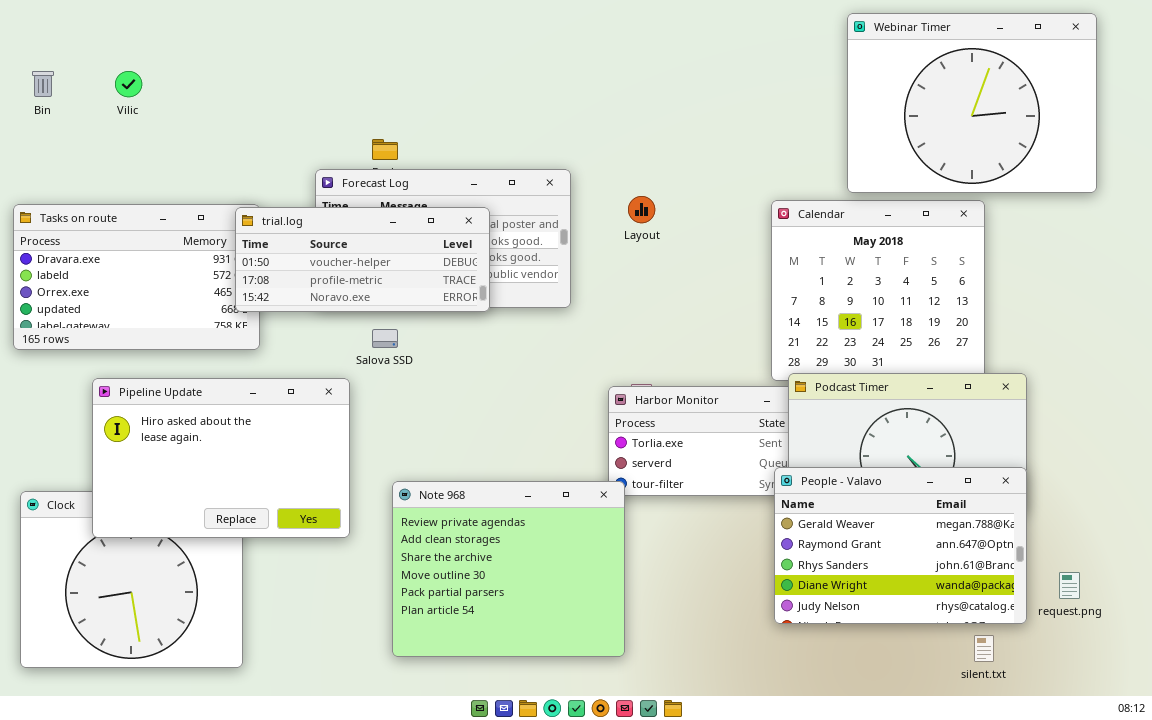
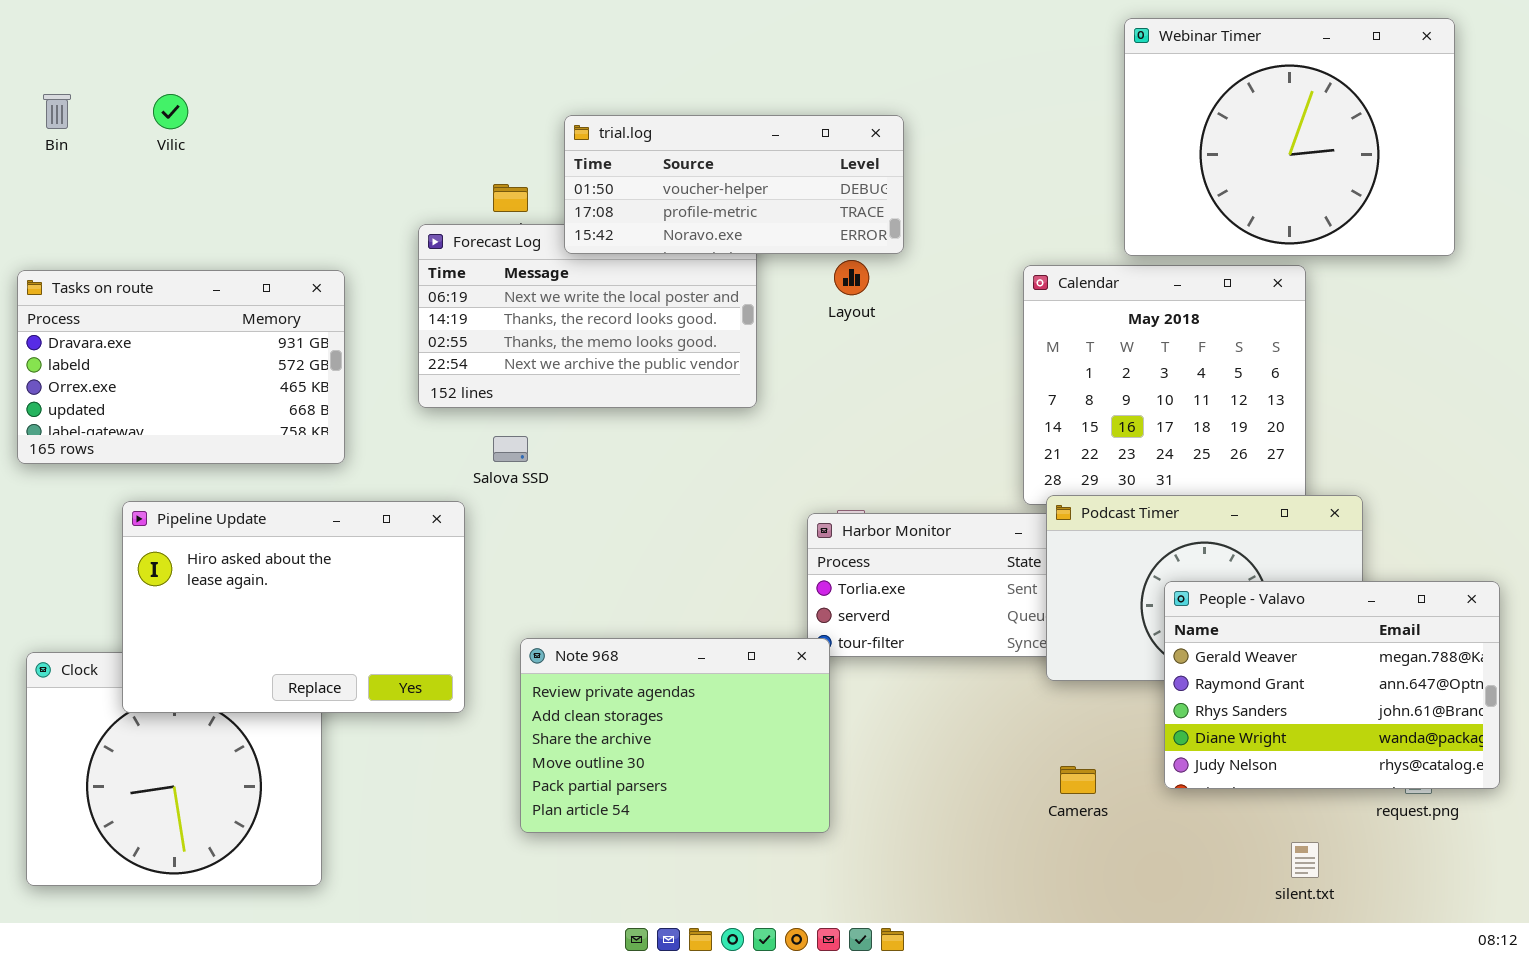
trial.log: [235,207,490,312] -> [564,115,904,254], moved
People - Valavo: [774,467,1027,624] -> [1164,581,1500,789], moved
Note 968: [392,481,625,657] -> [520,638,830,833], resized

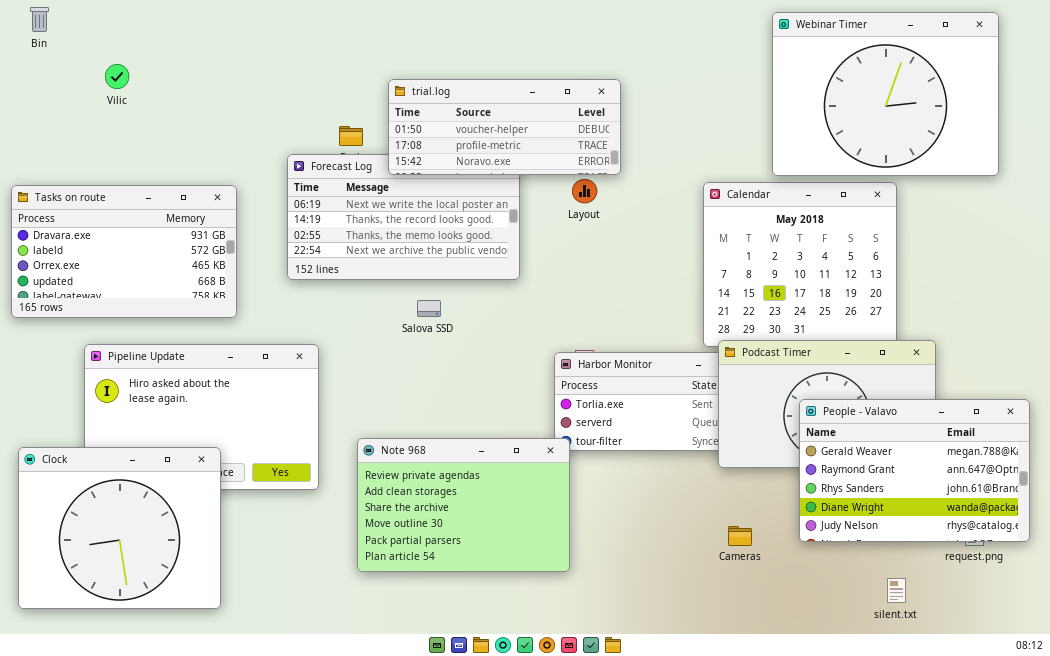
Bin: [43,94,71,129] -> [30,7,49,32], moved
Salova SSD: [493,436,528,462] -> [417,300,441,317], moved
Clock: [26,652,322,886] -> [18,447,221,609], raised

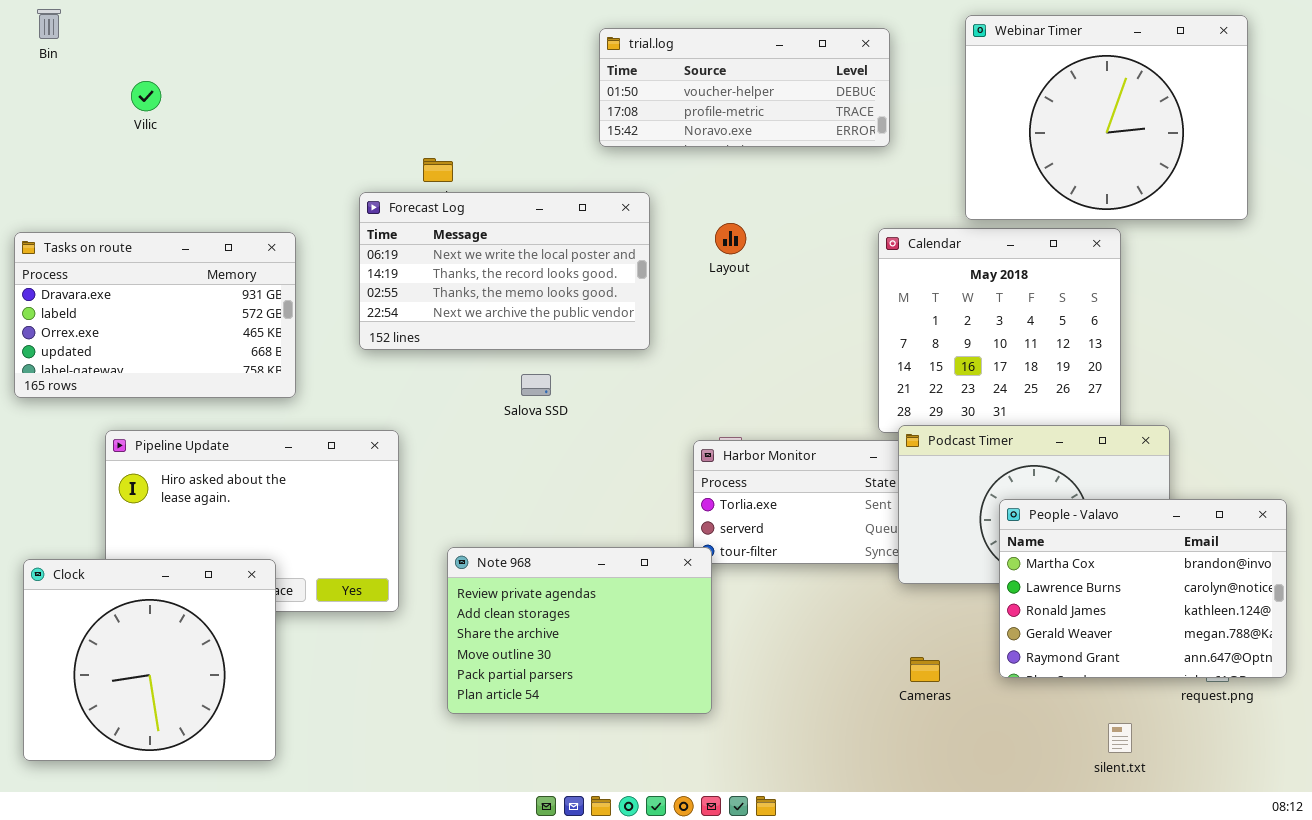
trial.log: [388,79,621,175] -> [599,28,890,147], moved
People - Valavo: [799,399,1030,542] -> [999,499,1287,678], scrolled up 3 rows

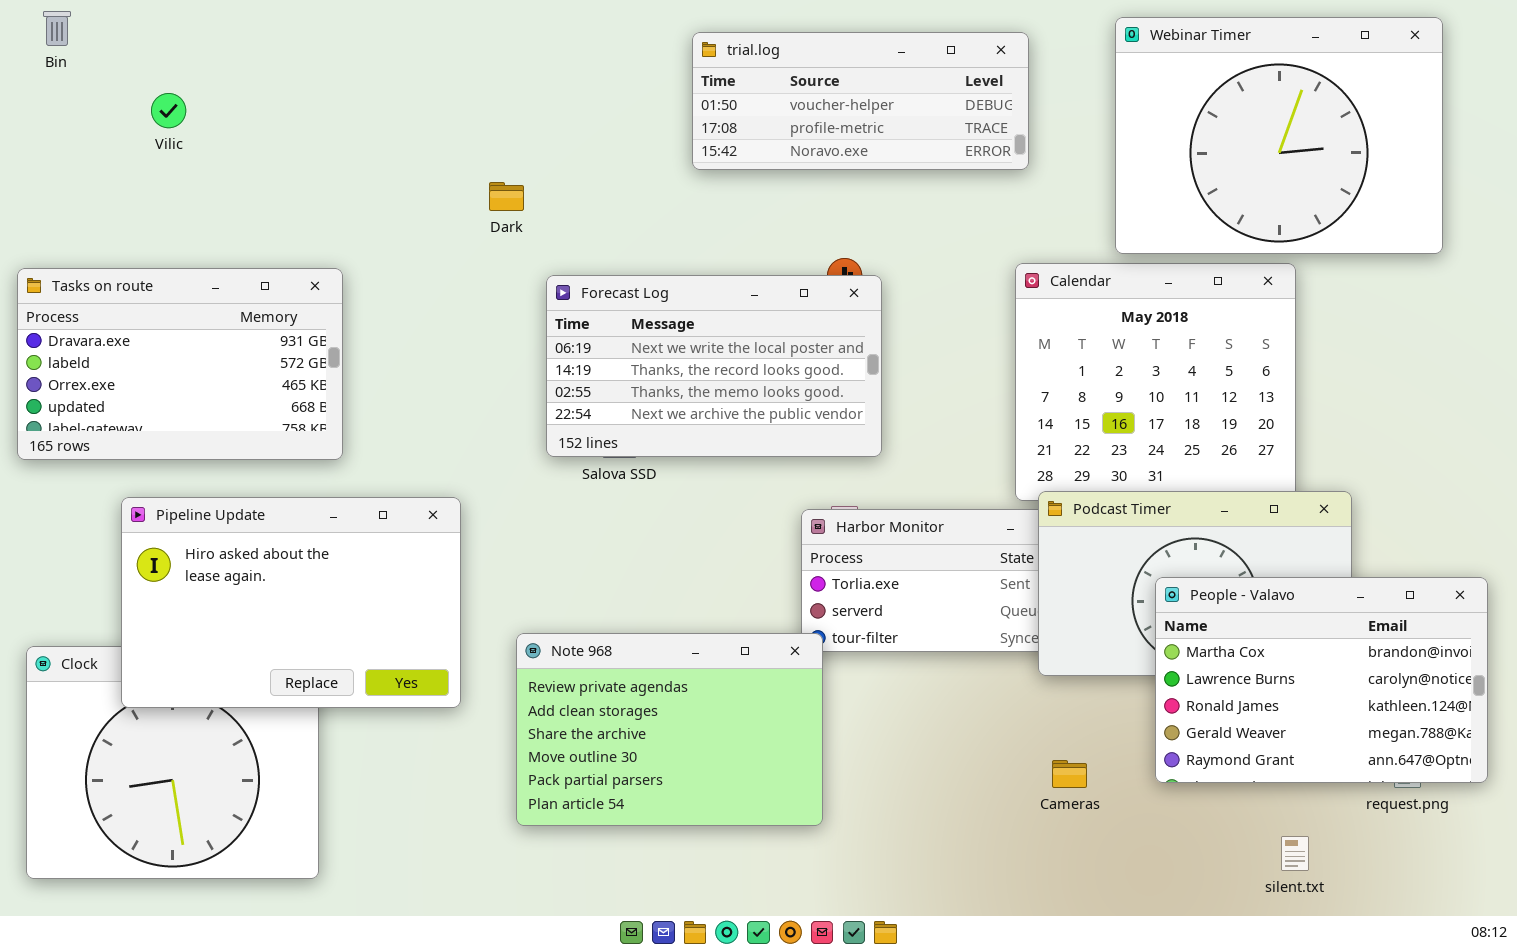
Forecast Log: [359,192,650,350] -> [546,275,882,457], moved
Pipeline Update: [105,430,399,612] -> [121,497,461,708], raised

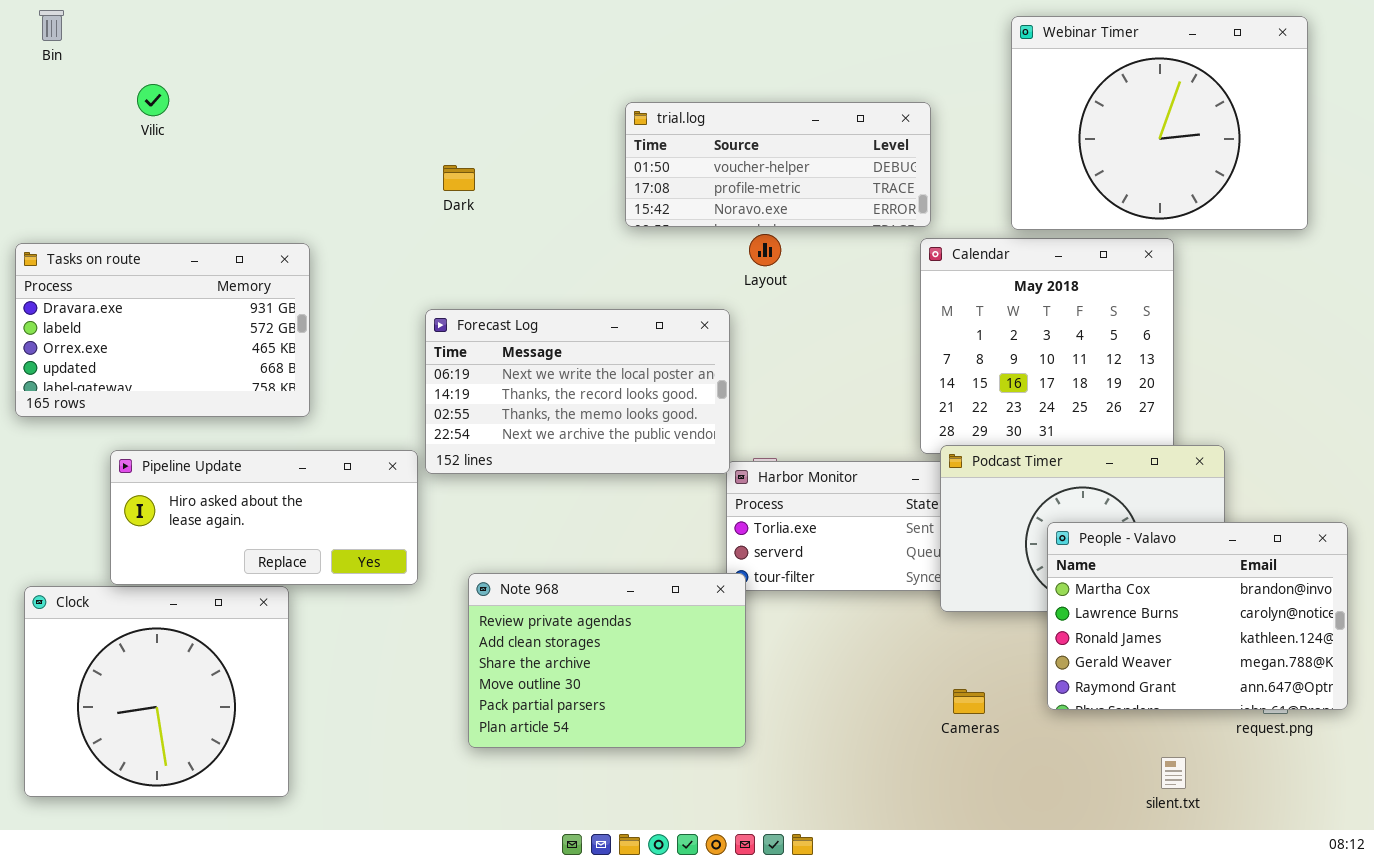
trial.log: [692,32,1029,170] -> [625,102,931,227], moved
Forecast Log: [546,275,882,457] -> [425,309,730,474], moved
Pipeline Update: [121,497,461,708] -> [110,450,418,585], resized

